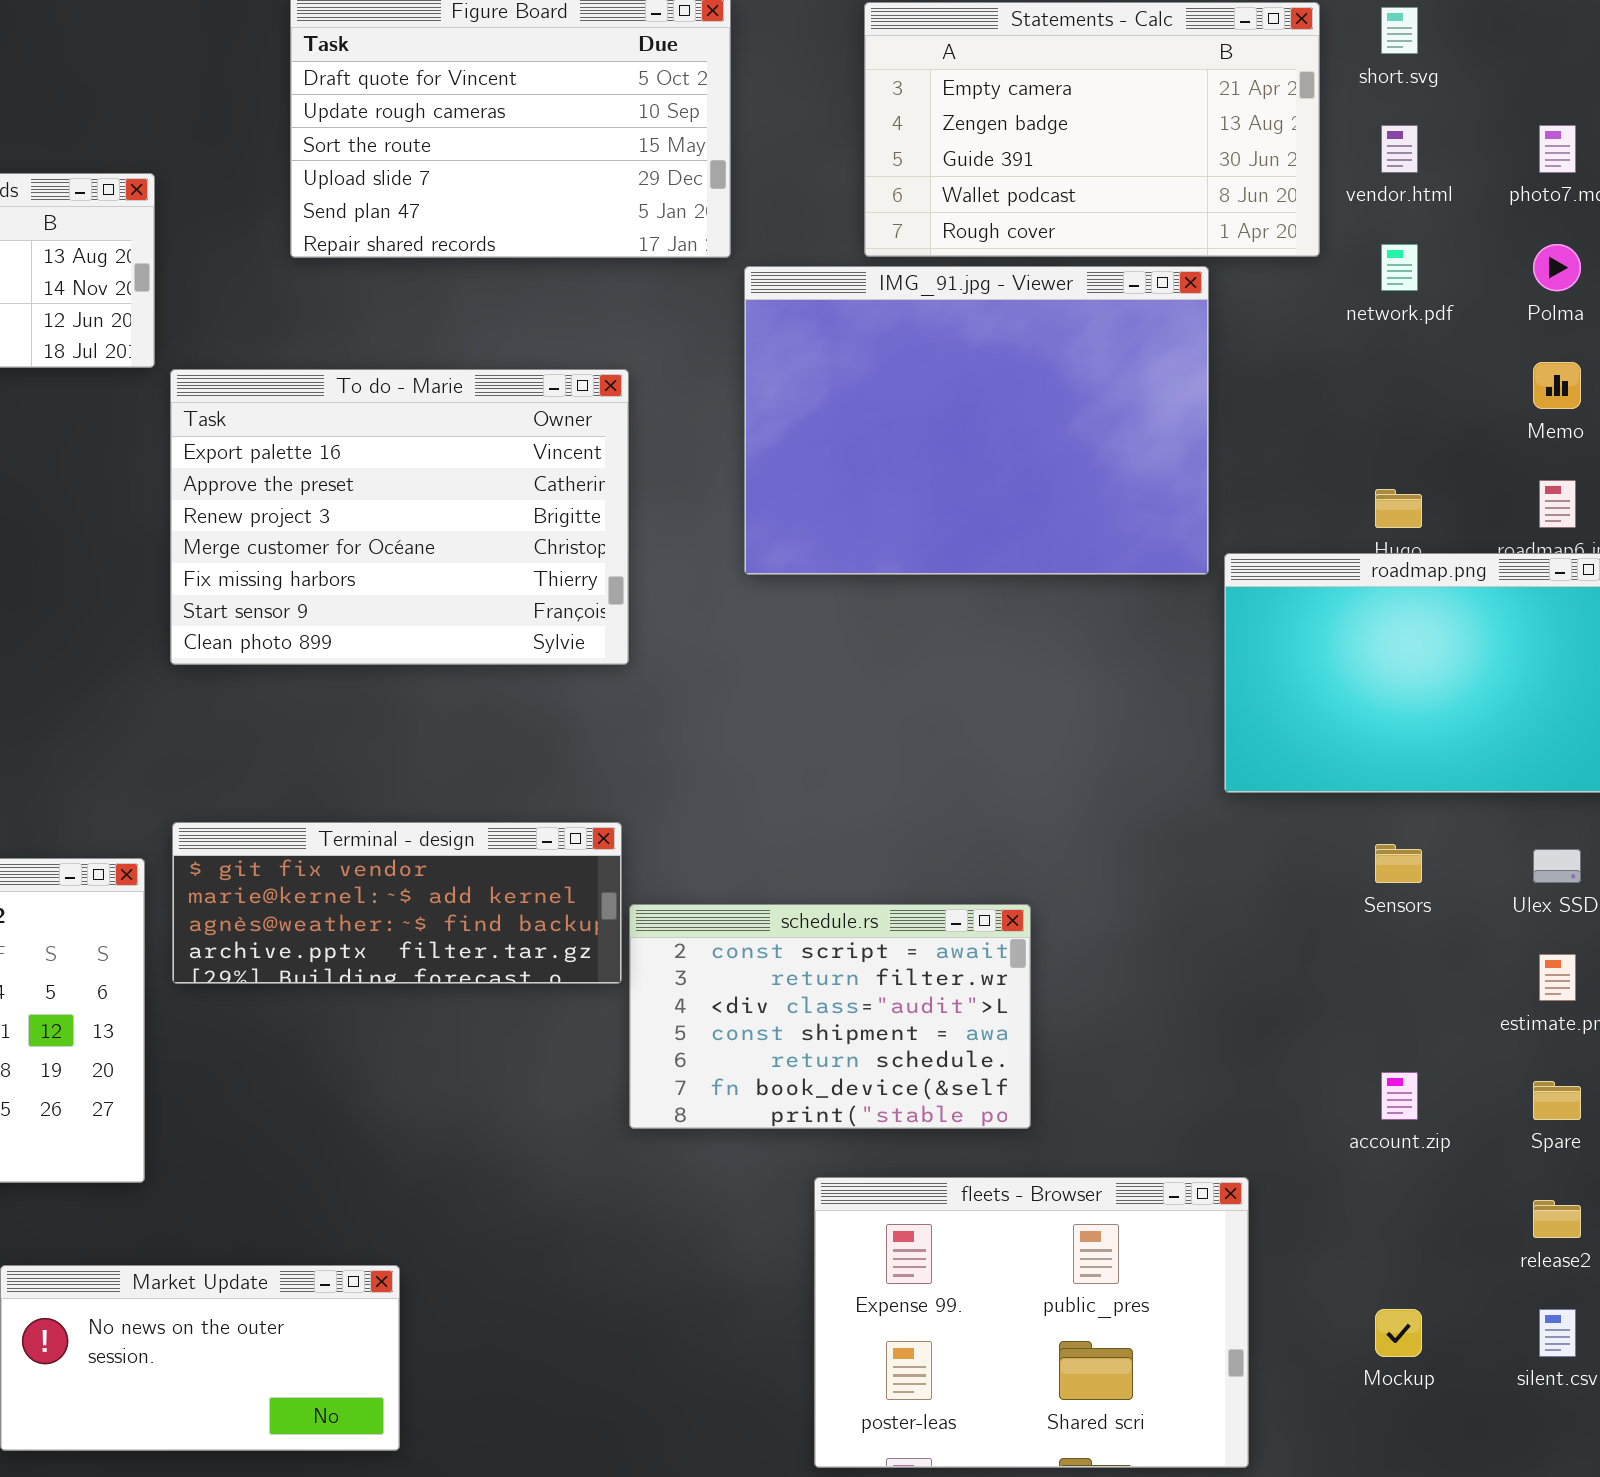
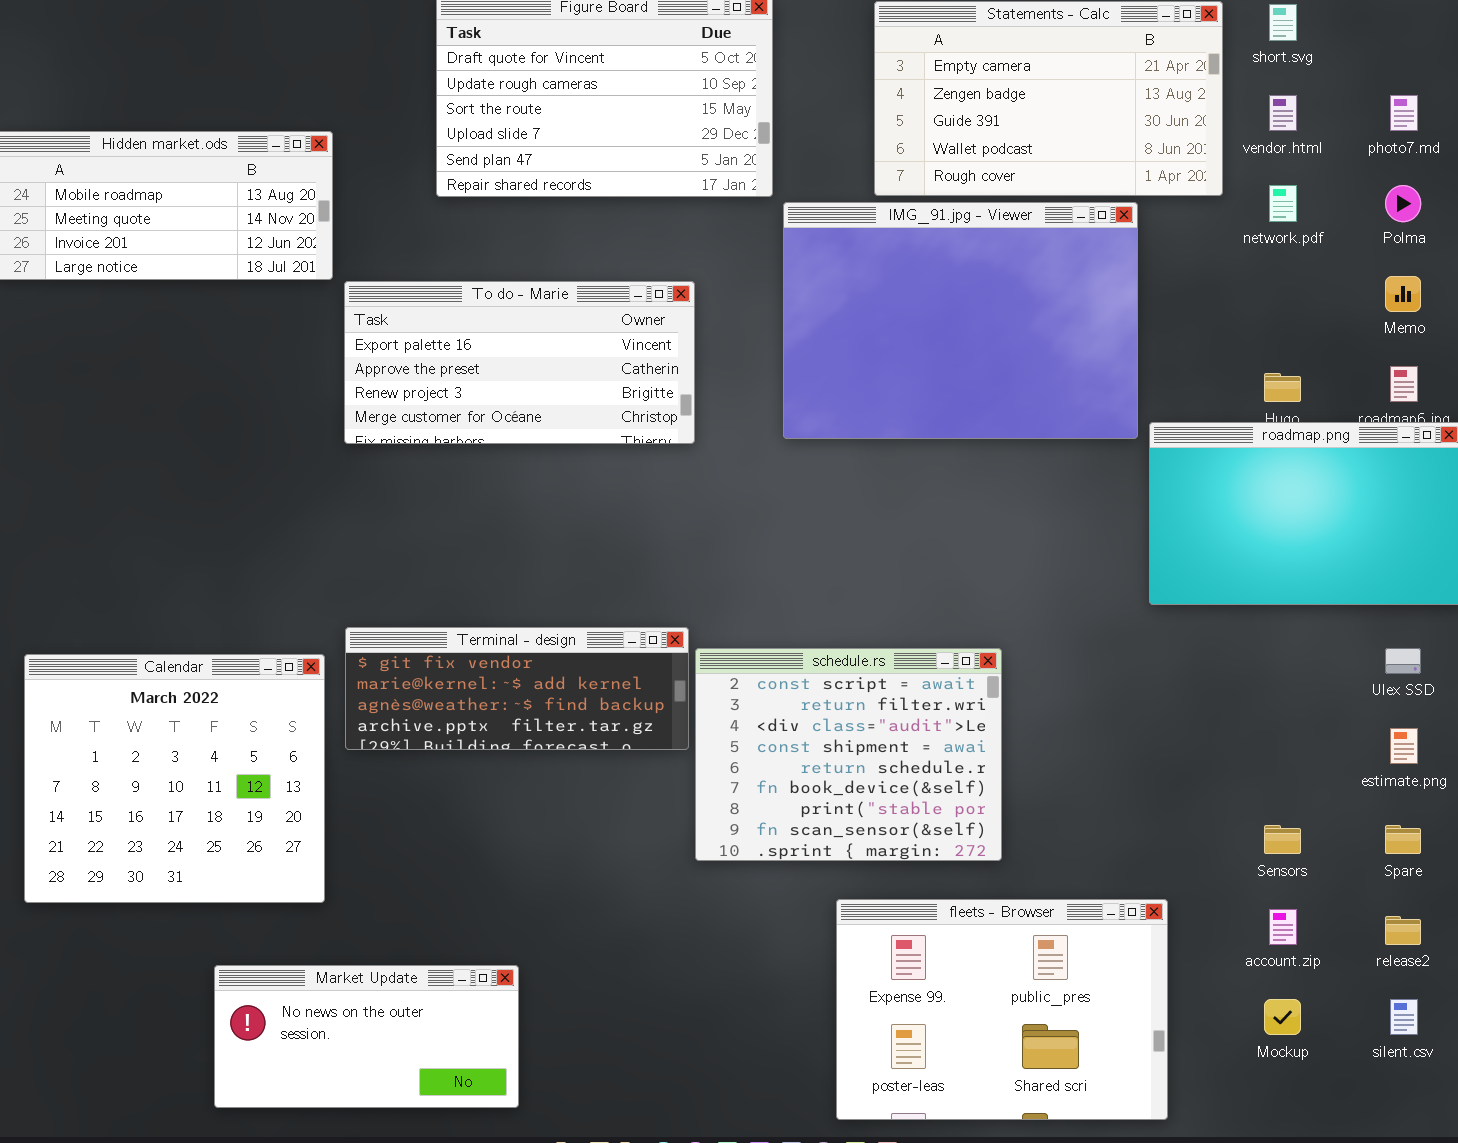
To do - Marie: [170,369,629,665] -> [344,281,695,444], resized
Sensors: [1375,844,1422,883] -> [1264,825,1301,854], moved
schedule.rs: [629,904,1031,1129] -> [695,648,1002,861], resized
account.zip: [1381,1072,1418,1120] -> [1269,909,1297,945], moved

